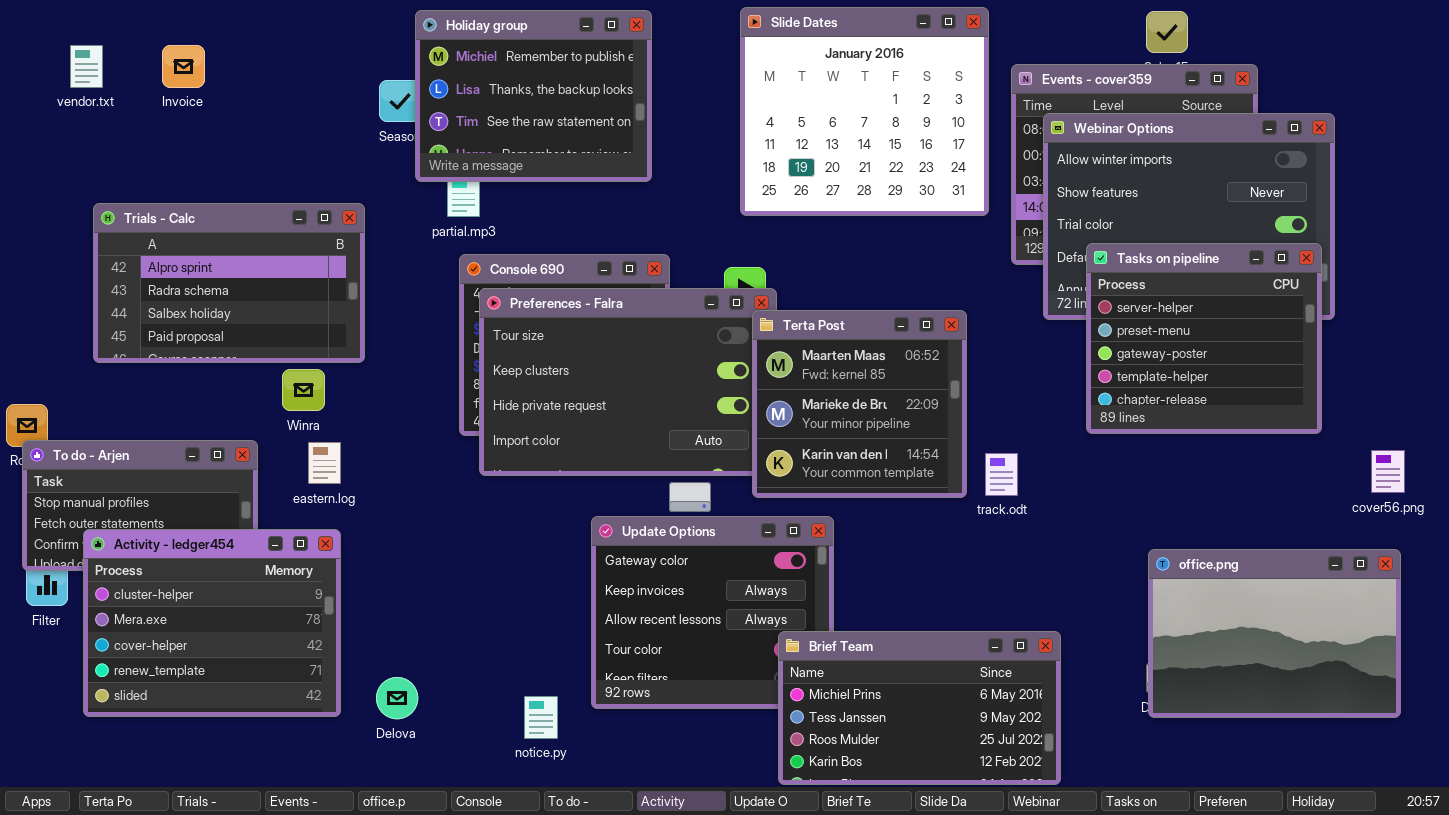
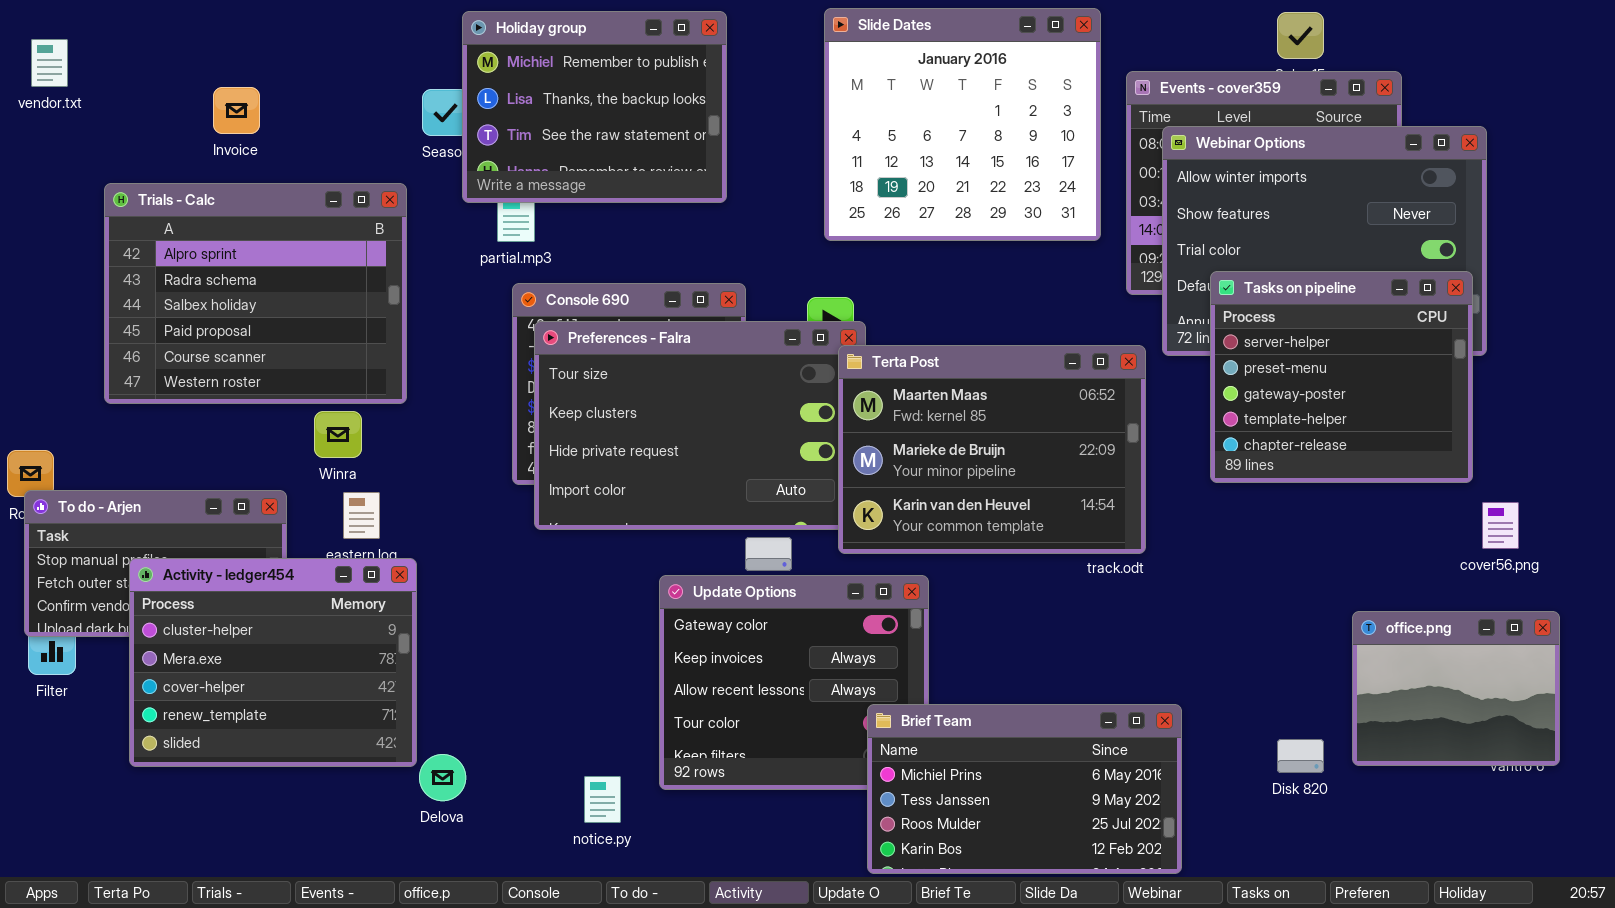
vendor.txt: [70,45,103,88] -> [31,39,68,87], moved
Invoice: [162,45,205,88] -> [213,87,260,134], moved
Trials - Calc: [93,203,365,363] -> [104,183,407,404], resized
Terta Post: [752,310,967,498] -> [838,345,1146,554], resized
cover56.png: [1371,450,1405,493] -> [1482,502,1519,549], moved
Activity - ledger454: [83,529,341,717] -> [129,558,417,767], moved
office.png: [1148,549,1401,718] -> [1352,611,1560,766], resized

